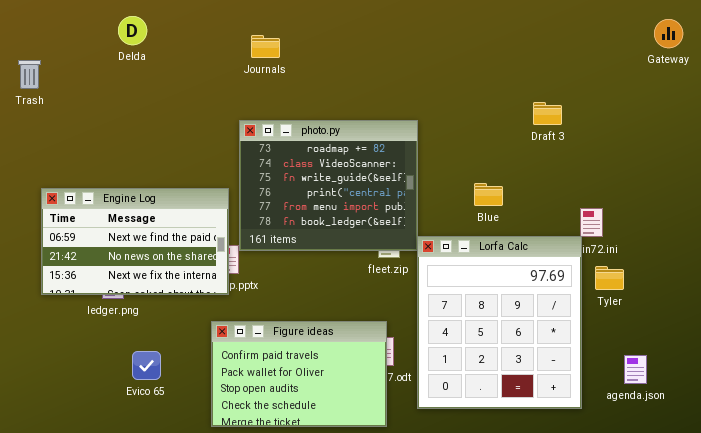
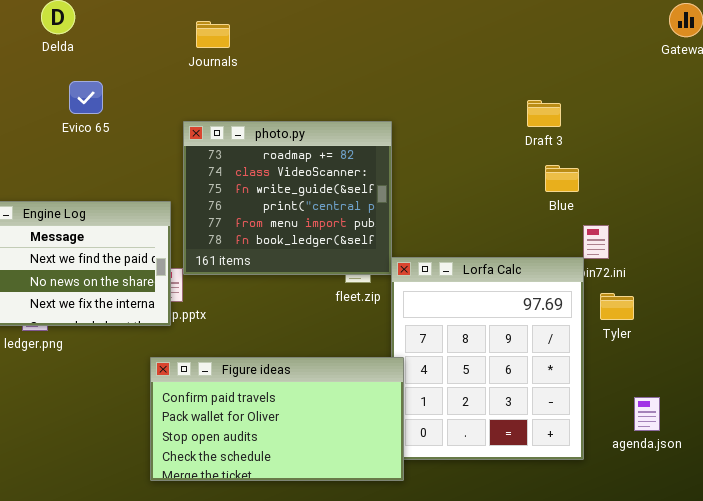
Blue: [474,183,503,206] -> [545,165,579,192], moved
Figure ideas: [211,321,387,427] -> [150,357,404,481], resized
Evico 65: [132,351,161,380] -> [69,81,103,114], moved

